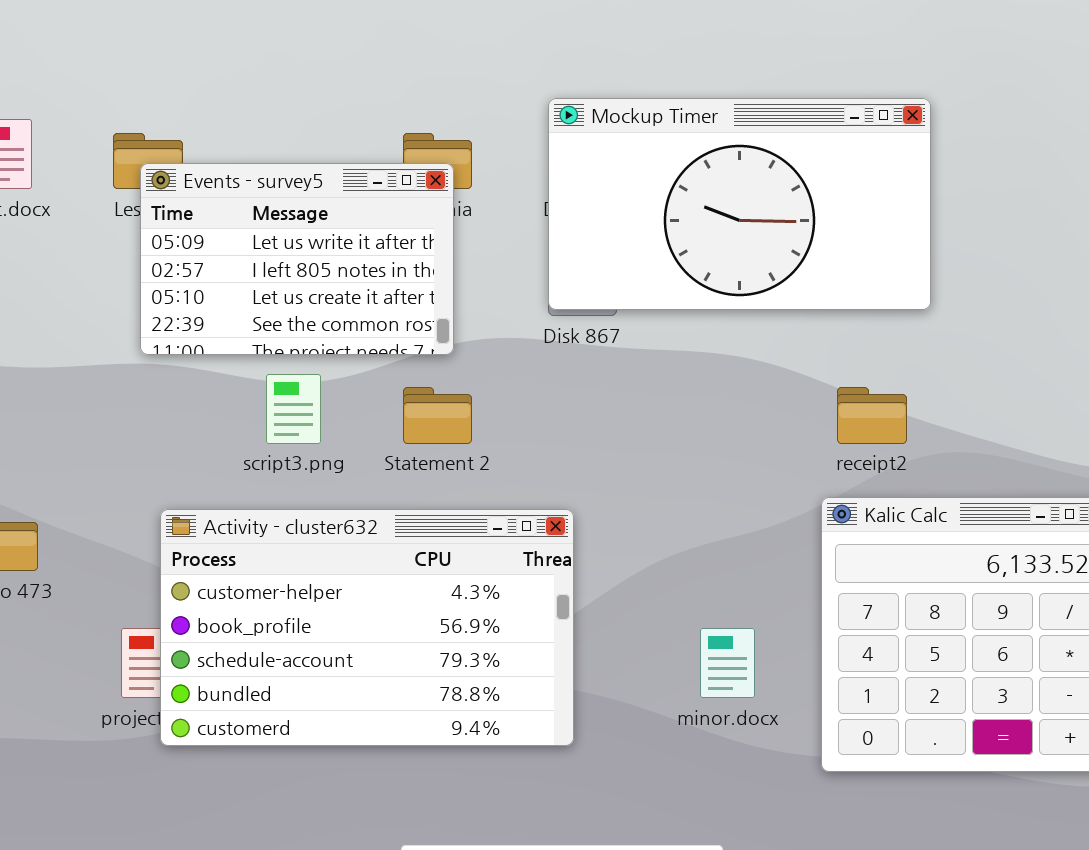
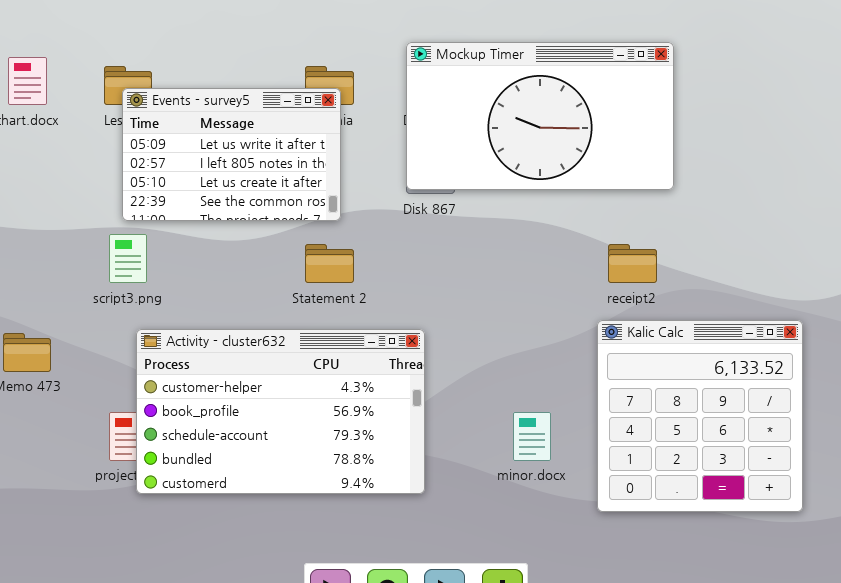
script3.png: [266,374,321,444] -> [109,234,147,283], moved

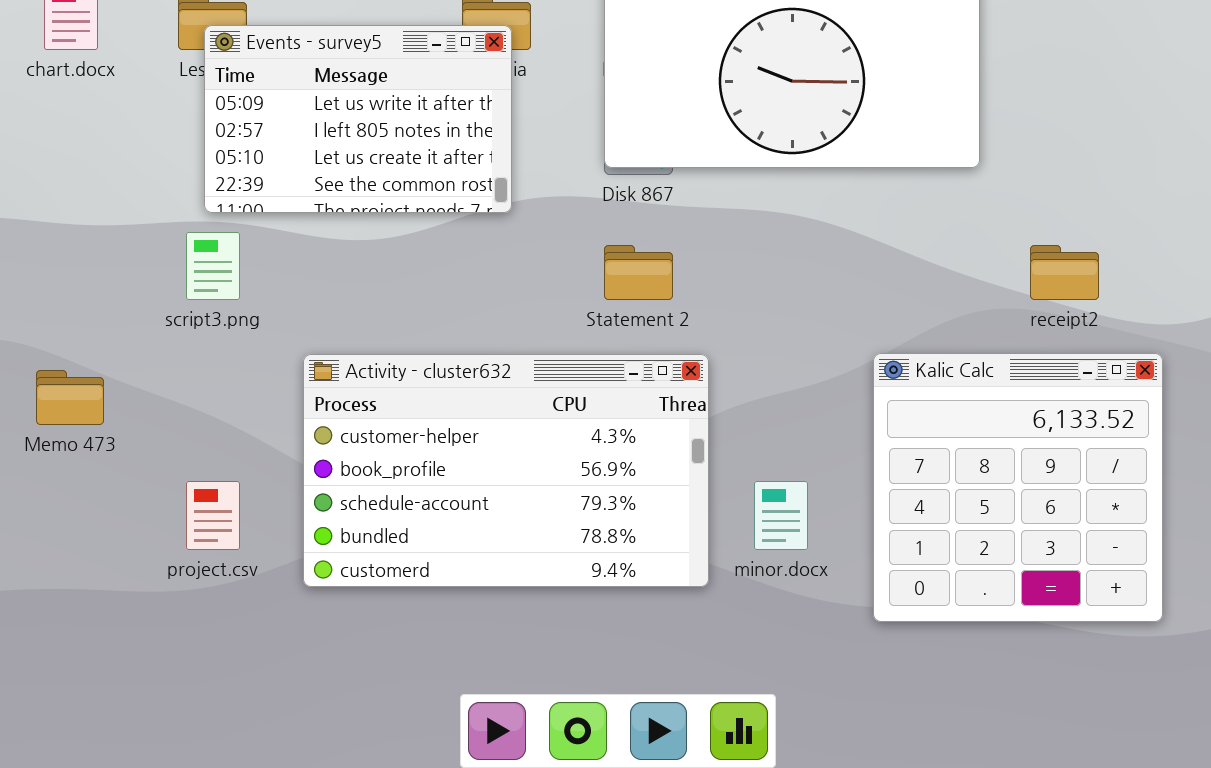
Statement 2: [305,244,354,283] -> [604,245,673,300], moved
receipt2: [608,244,657,283] -> [1030,245,1099,300], moved
Activity - cluster632: [136,329,425,494] -> [303,354,709,587], moved

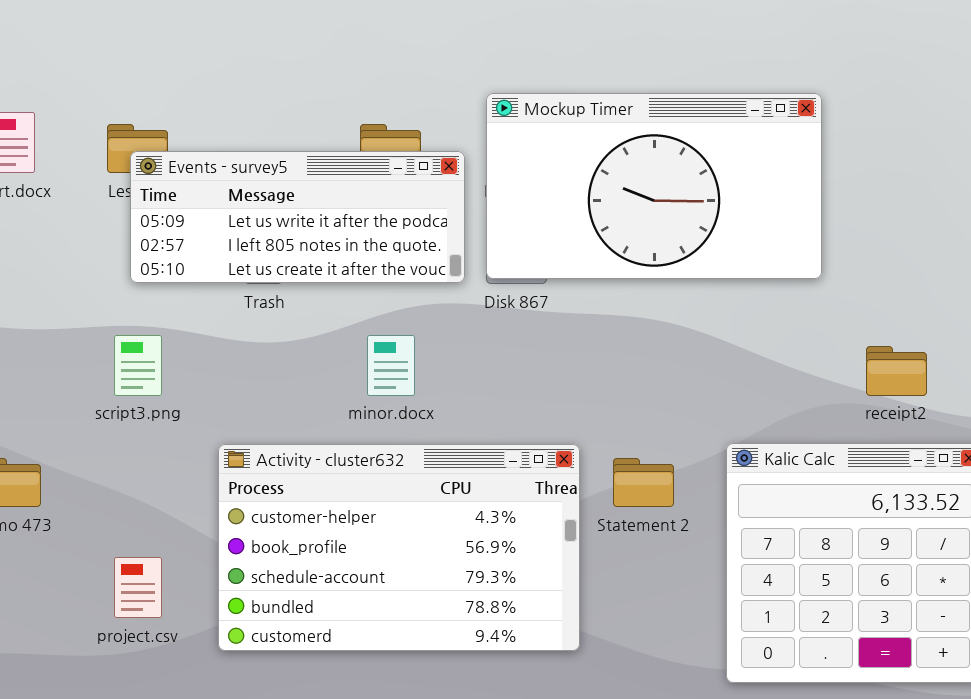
Events - survey5: [204,25,512,213] -> [130,151,465,283], resized
Statement 2: [604,245,673,300] -> [613,458,674,507], moved
minor.docx: [754,481,808,550] -> [367,335,415,396], moved

